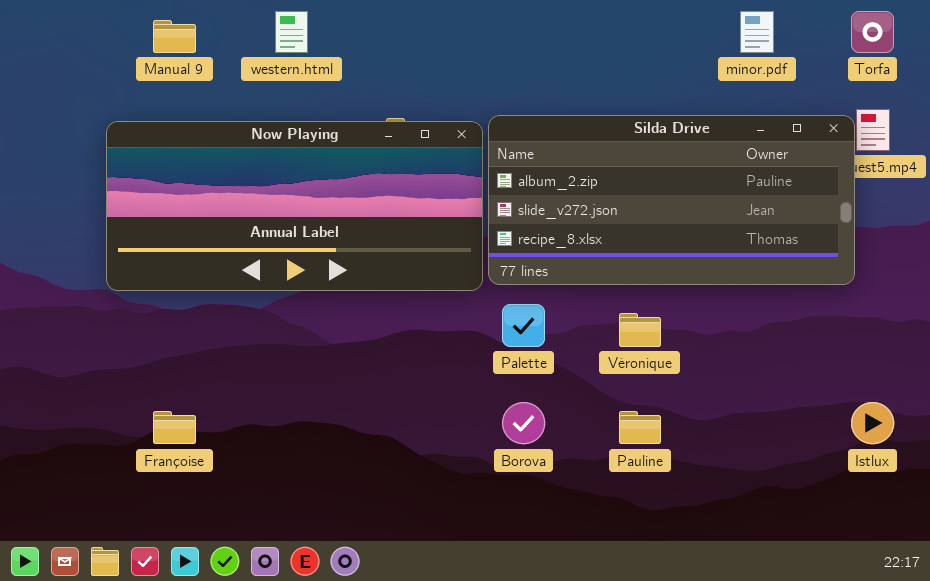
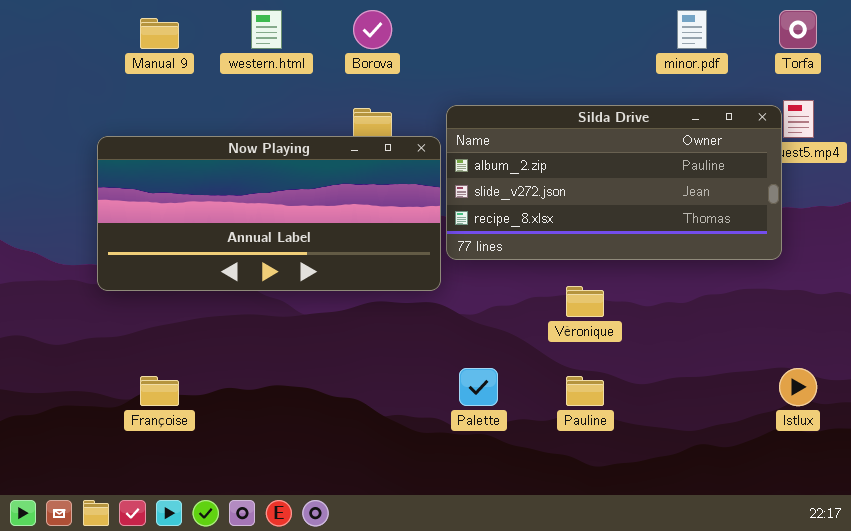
Now Playing: [106,121,483,291] -> [97,136,441,291], moved
Palette: [502,304,545,347] -> [459,368,498,406], moved
Borova: [502,402,545,444] -> [353,10,392,49], moved

